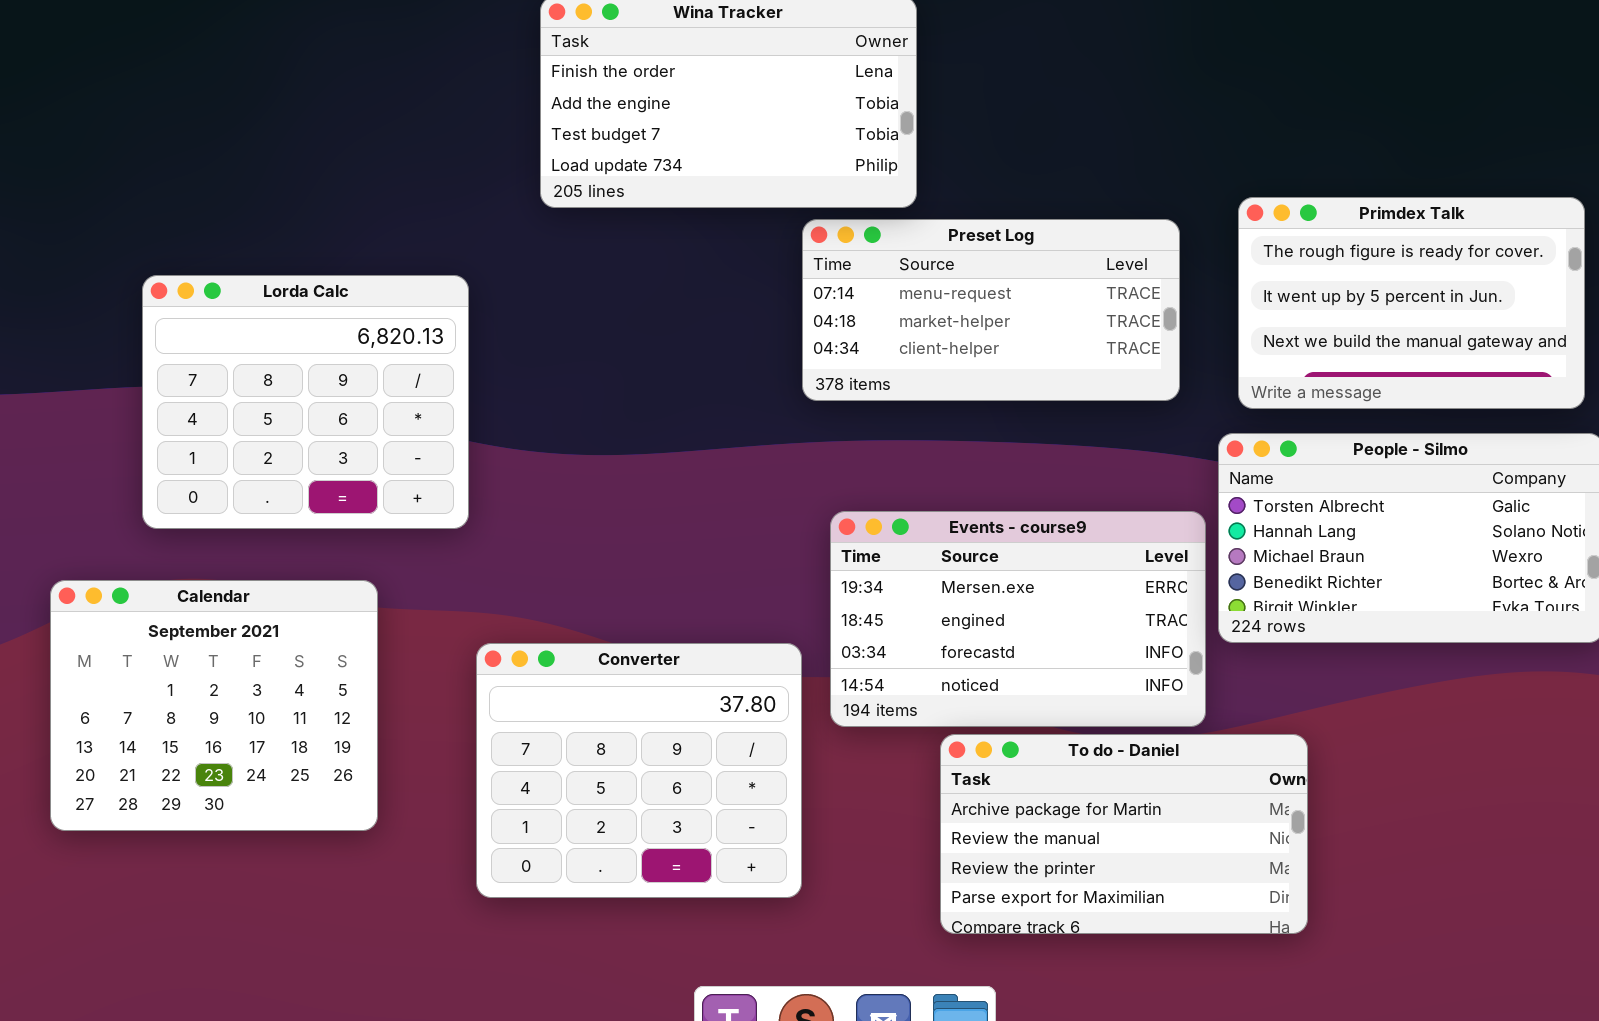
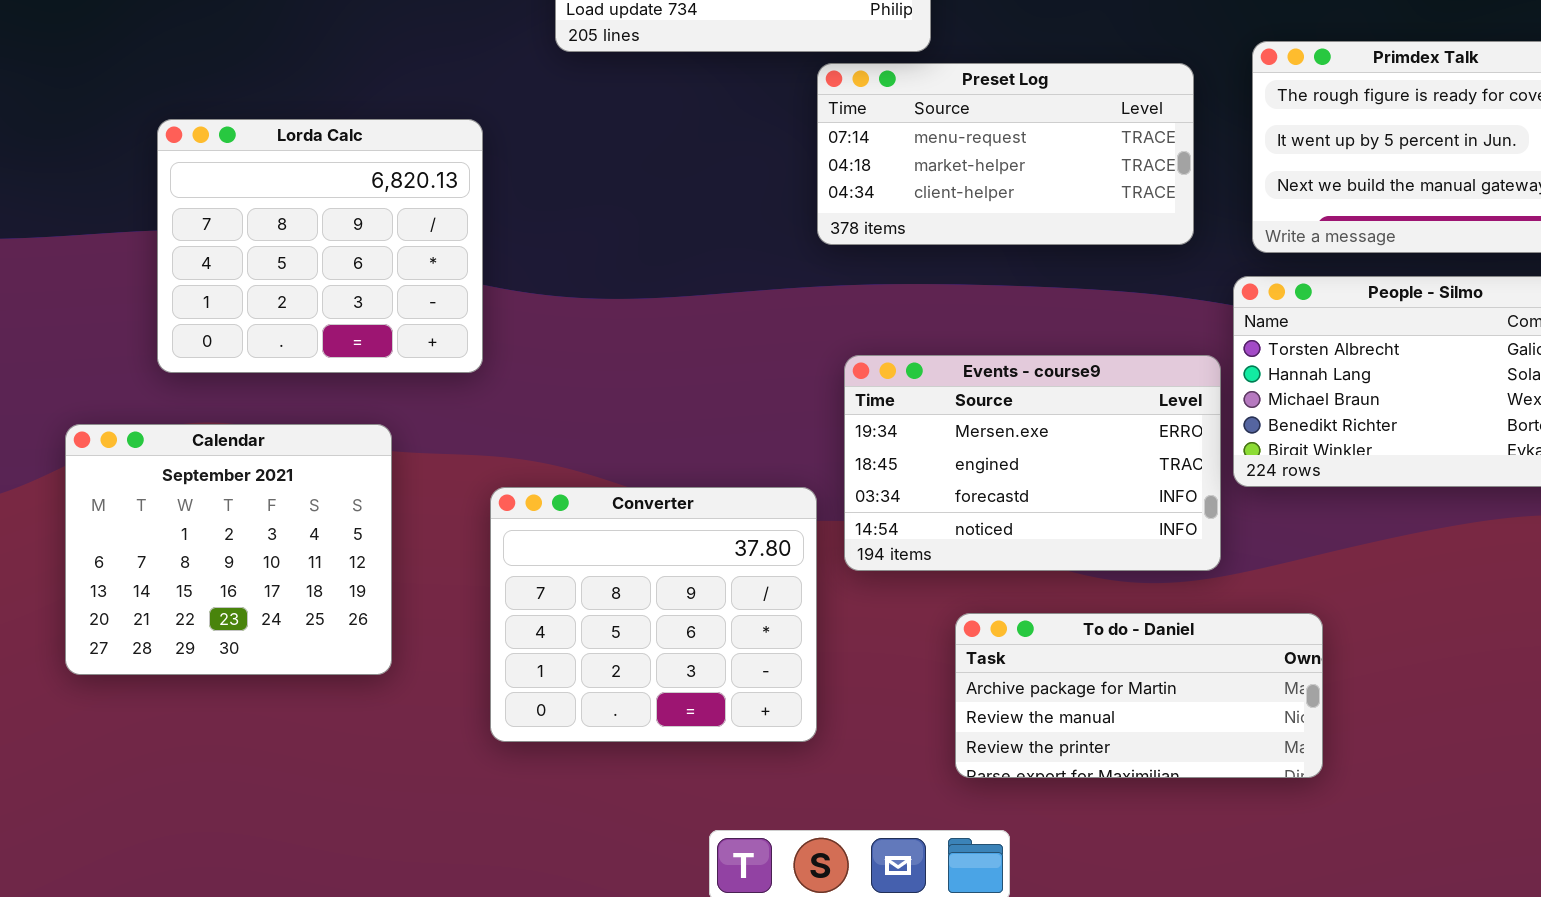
To do - Daniel: [940,734,1308,934] -> [955,613,1323,778], resized

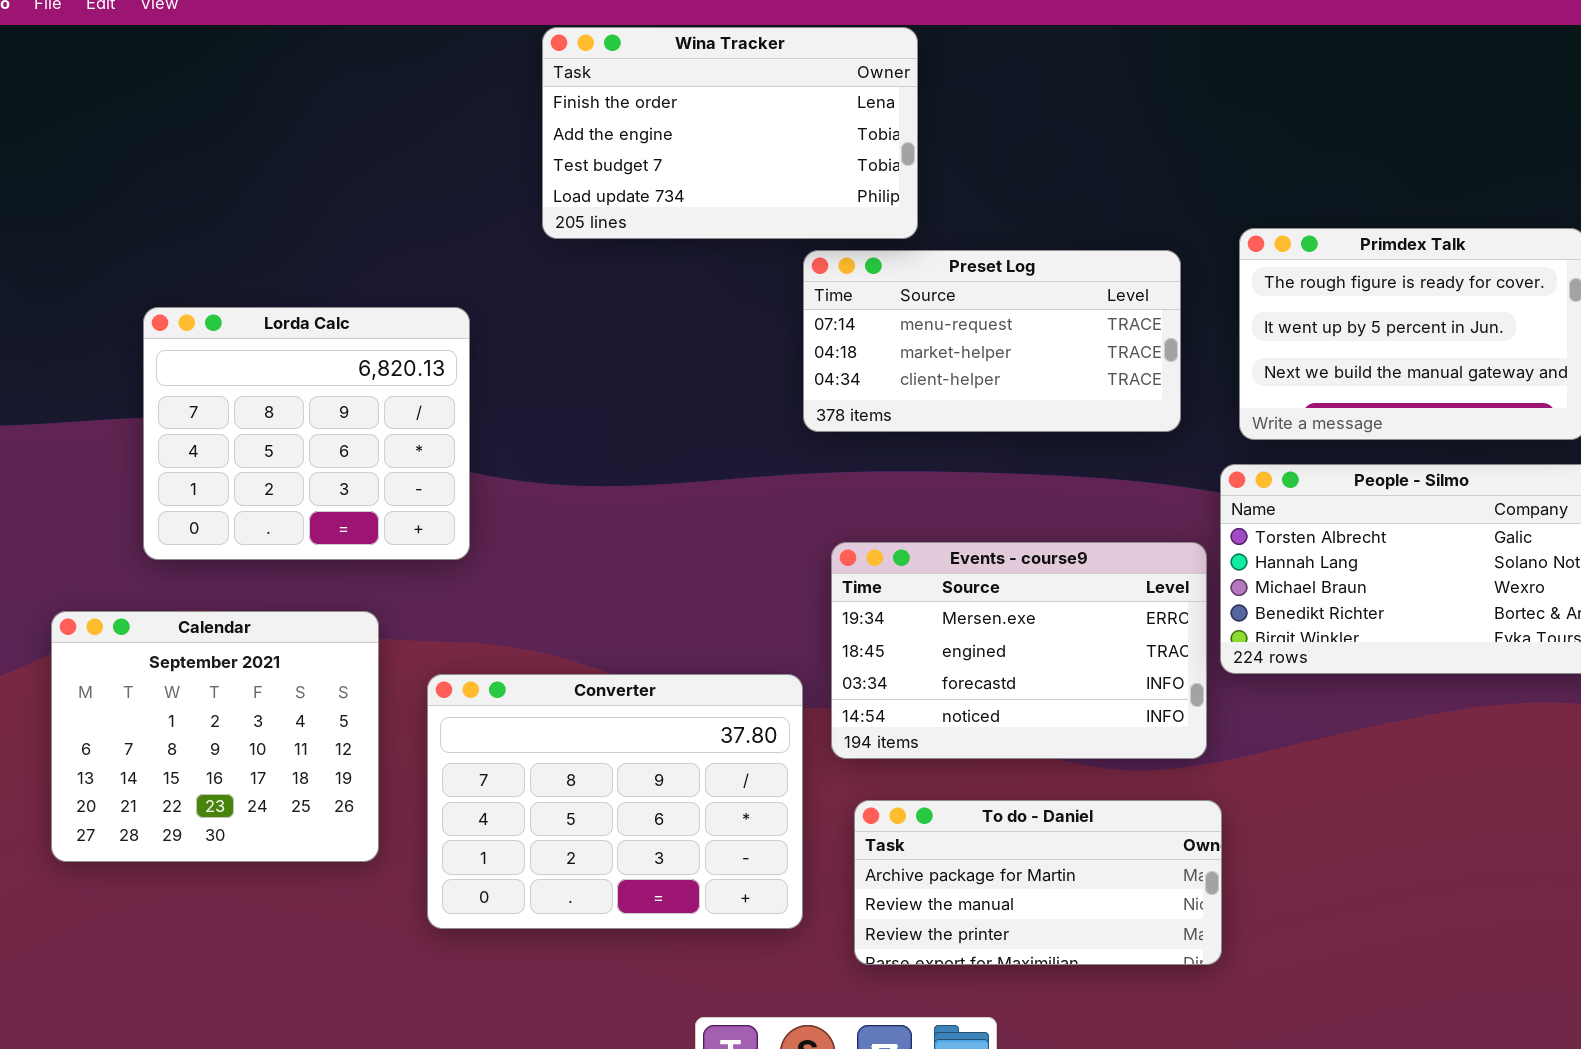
Converter: [490,487,817,742] -> [427,674,803,929], resized
To do - Daniel: [955,613,1323,778] -> [854,800,1222,965], moved

